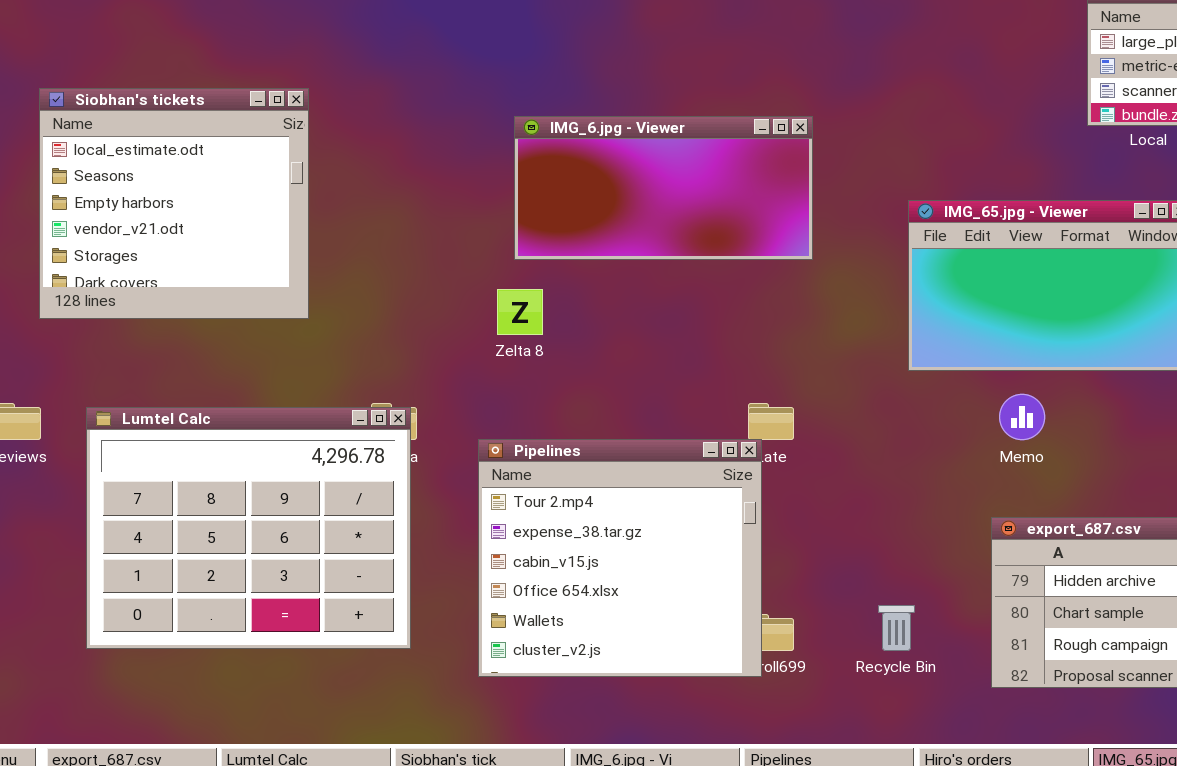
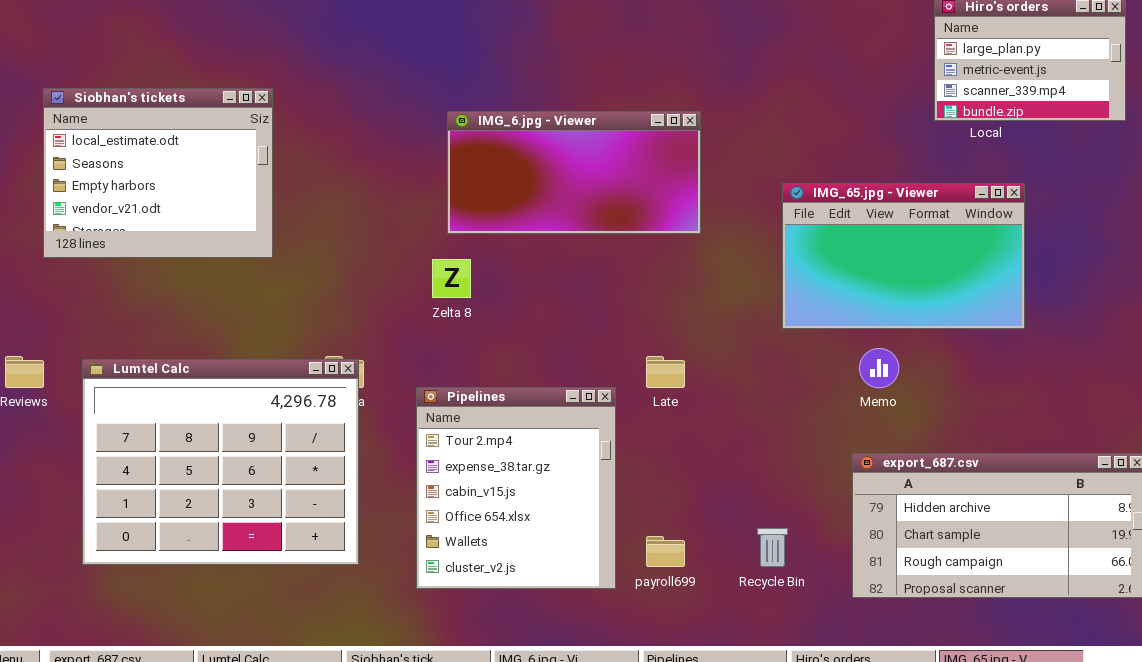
Siobhan's tickets: [39,88,309,319] -> [43,88,273,258], resized
Pipelines: [478,439,762,677] -> [416,387,616,589], resized

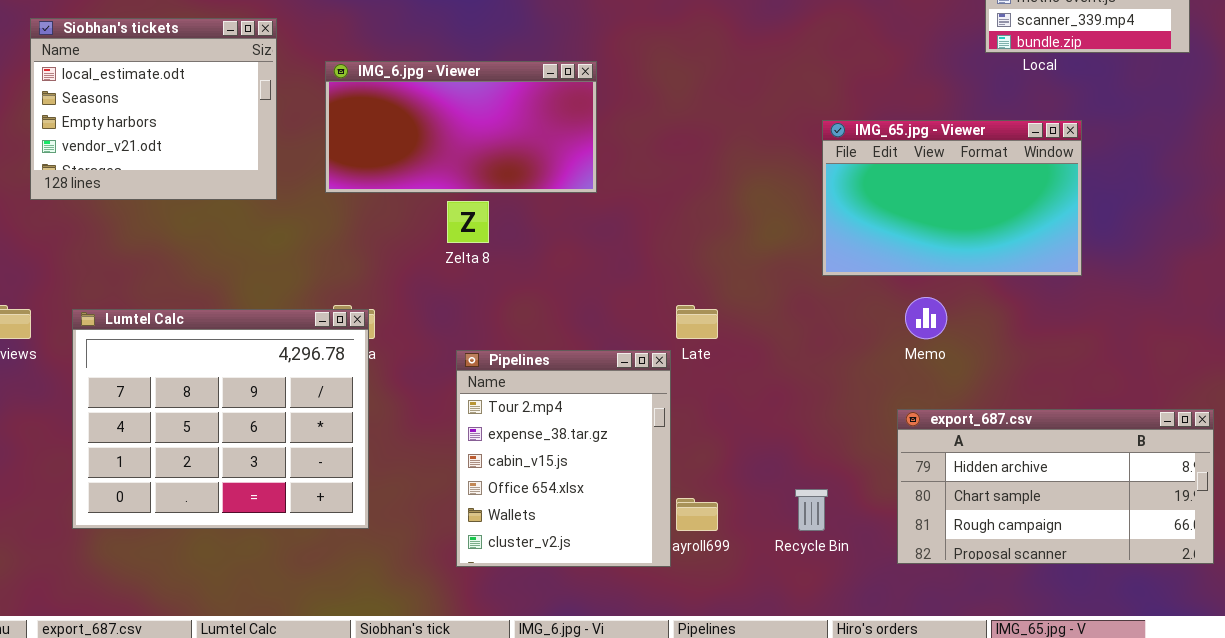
IMG_6.jpg - Viewer: [447,111,701,234] -> [325,61,597,193], moved
Pipelines: [416,387,616,589] -> [456,350,671,567], moved

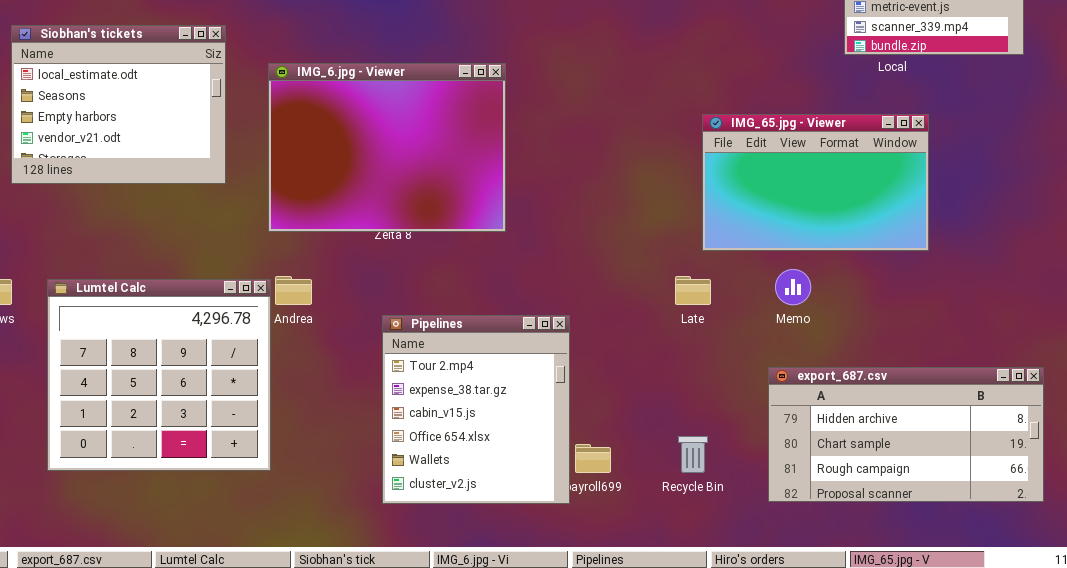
IMG_6.jpg - Viewer: [325,61,597,193] -> [268,63,506,232], resized
Late: [676,305,718,339] -> [675,276,711,305], moved
Lumtel Calc: [72,309,369,529] -> [47,279,271,471], resized

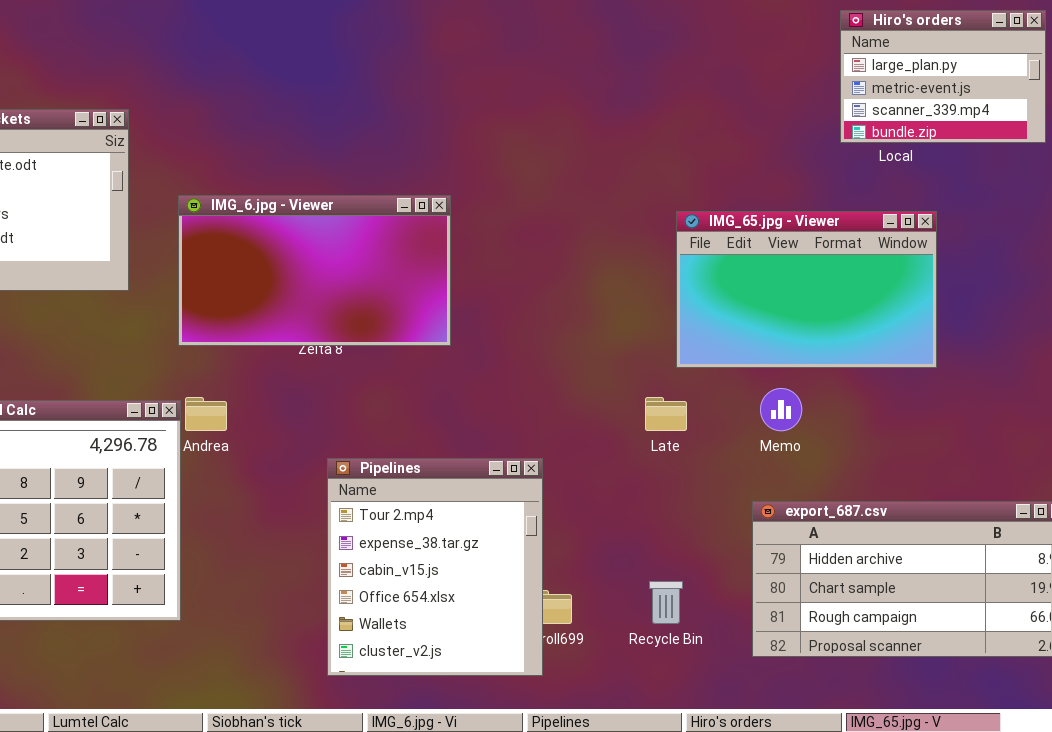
IMG_6.jpg - Viewer: [268,63,506,232] -> [178,195,451,346], resized
Pipelines: [382,315,570,504] -> [327,458,543,676], moved

